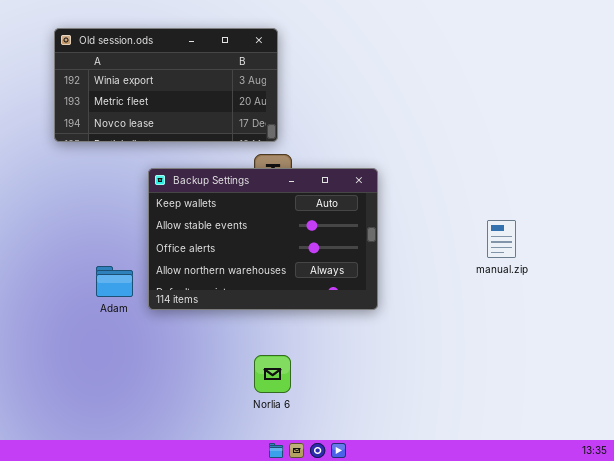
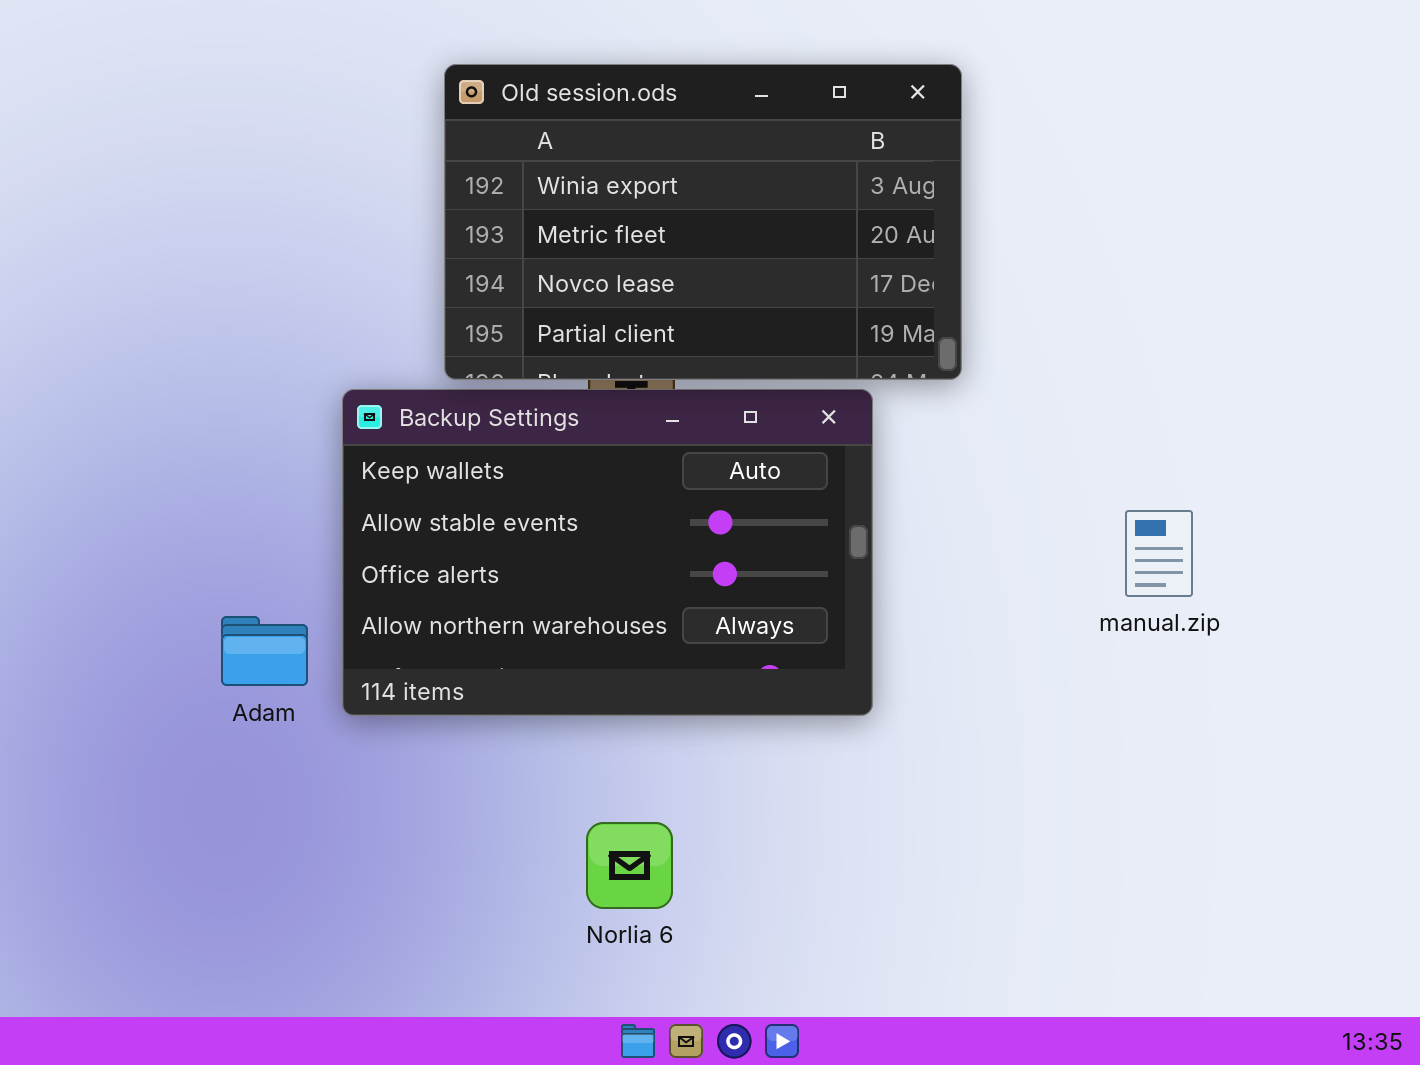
Old session.ods: [54,28,278,142] -> [444,64,962,380], moved, resized

